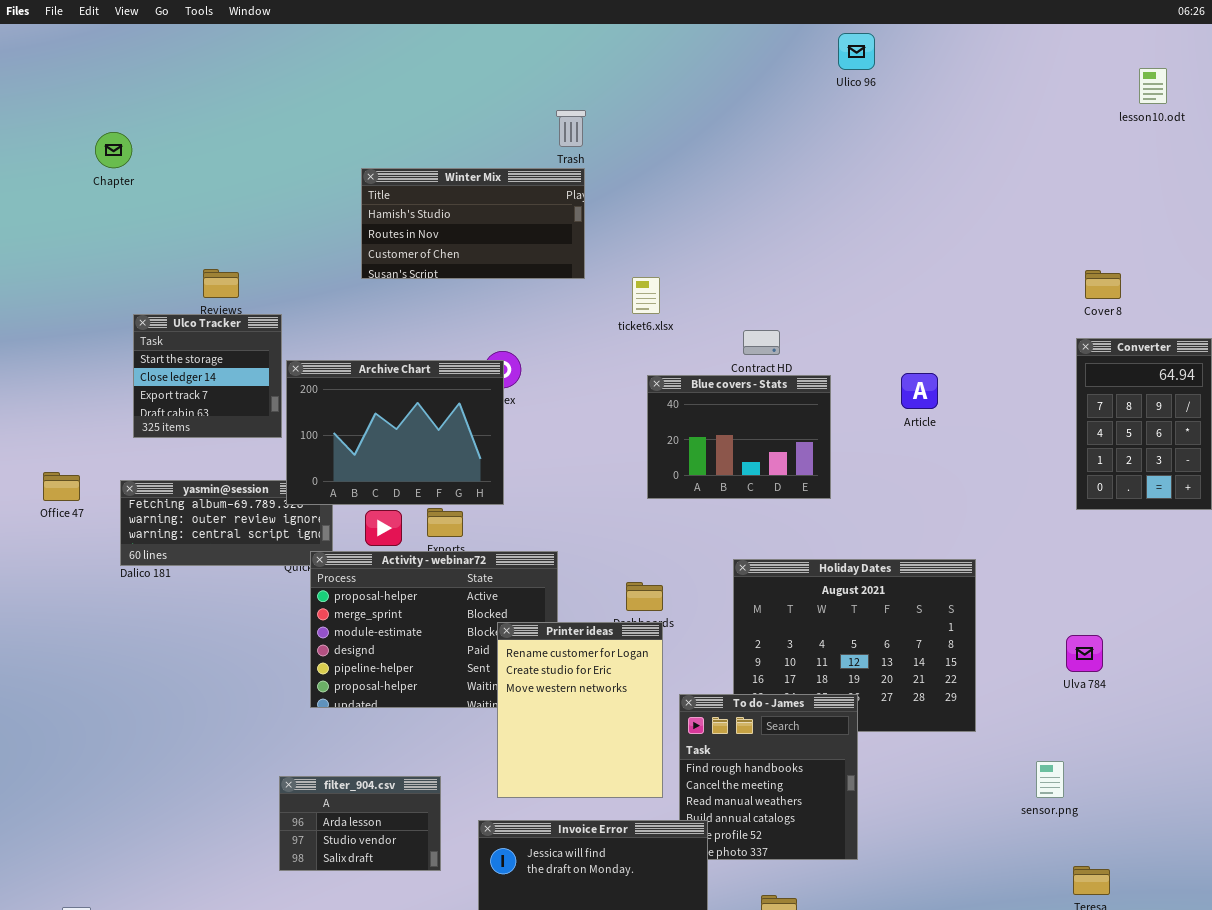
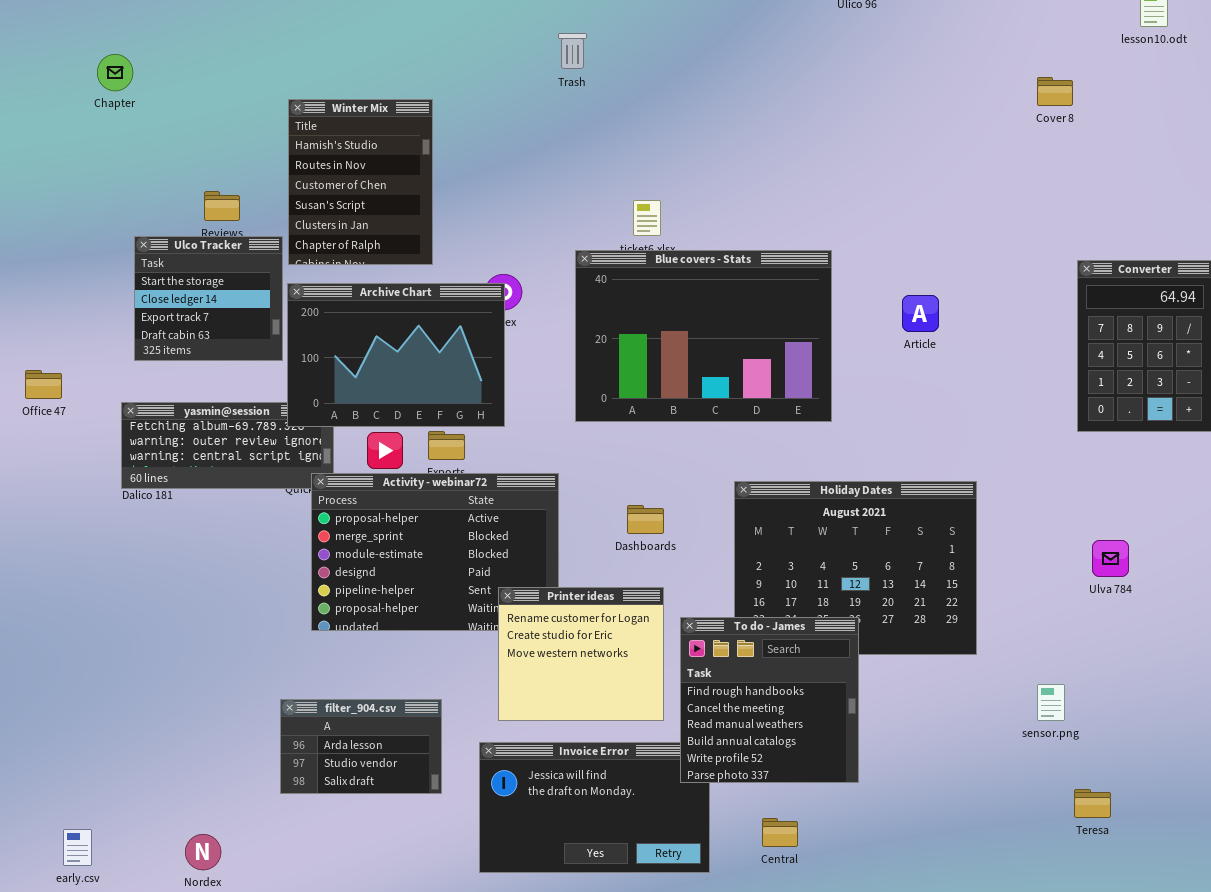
Winter Mix: [361,168,585,279] -> [288,99,433,265], moved, resized
Cover 8: [1085,270,1121,299] -> [1037,77,1073,106], moved
Blue covers - Stats: [647,375,831,499] -> [575,250,832,422], resized
Office 47: [43,472,80,501] -> [25,370,62,399], moved
Printer ideas: [497,622,663,798] -> [498,587,664,721], resized
Ulva 784: [1066,635,1103,672] -> [1092,540,1129,577], moved
To do - James: [679,694,858,860] -> [680,617,859,783], raised

